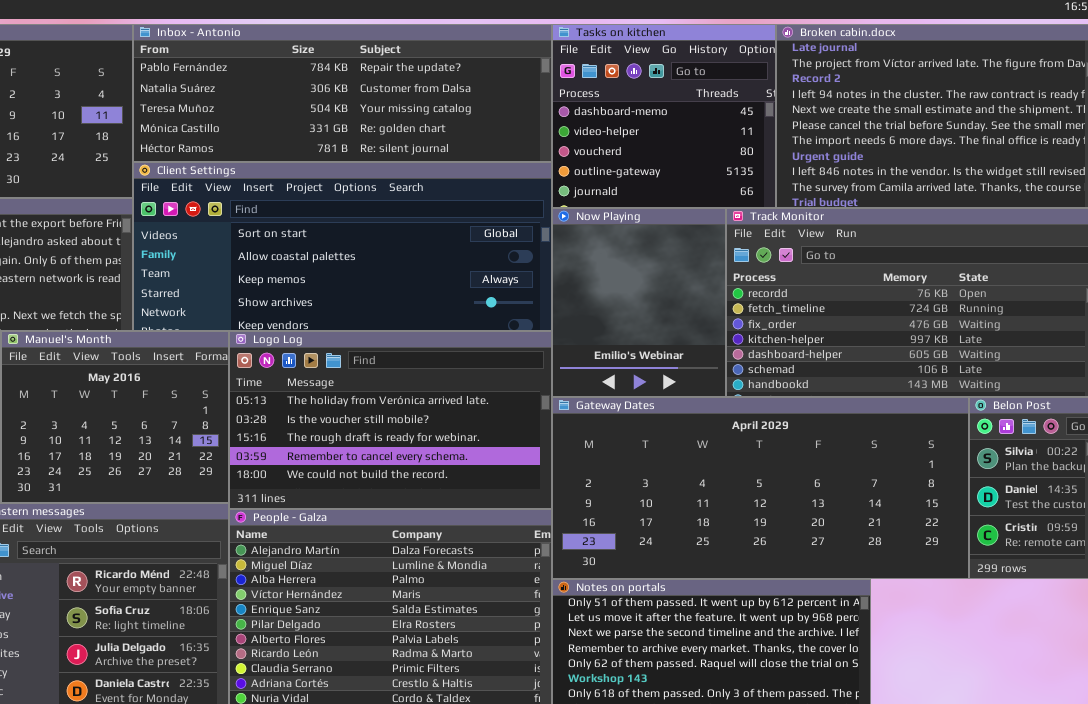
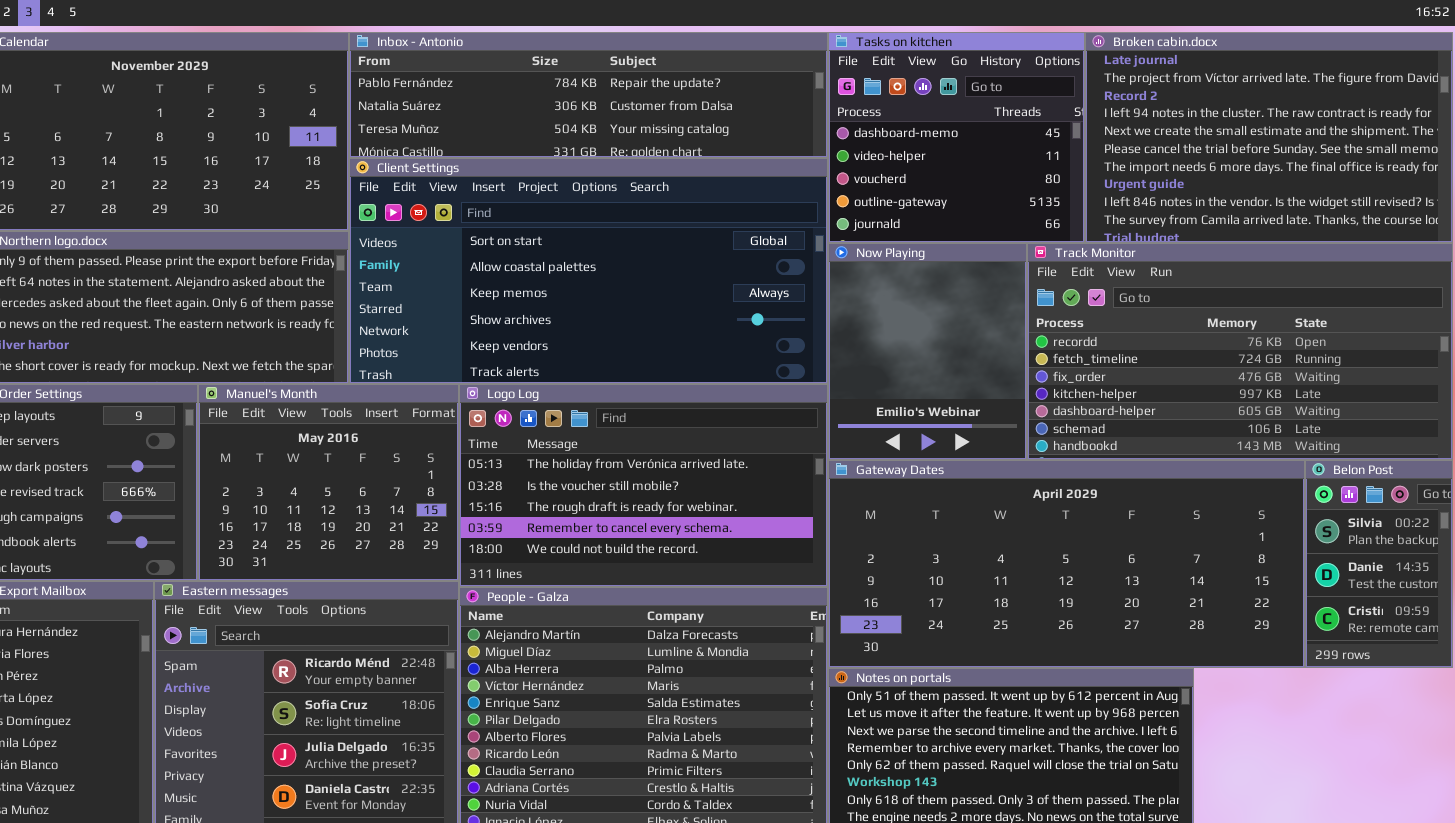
Inbox - Antonio: [133,24,552,162] -> [349,32,828,158], resized
Client Settings: [133,162,552,331] -> [349,158,828,384], resized

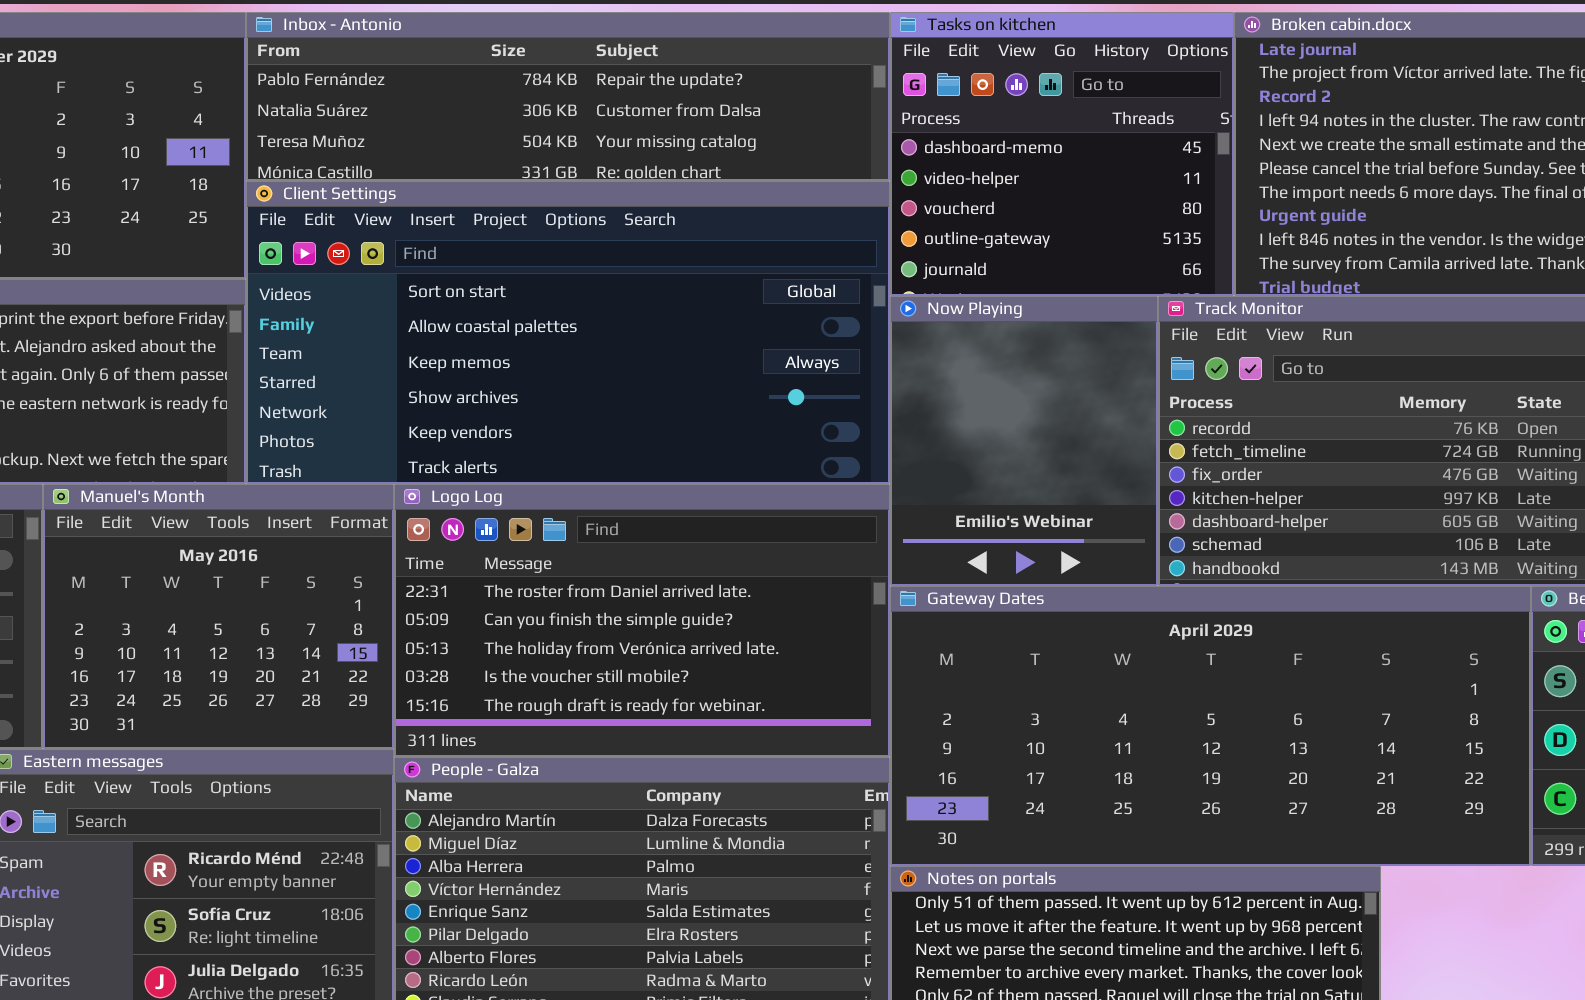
Logo Log: [459,384,828,587] -> [394,484,890,757], scrolled up 2 rows

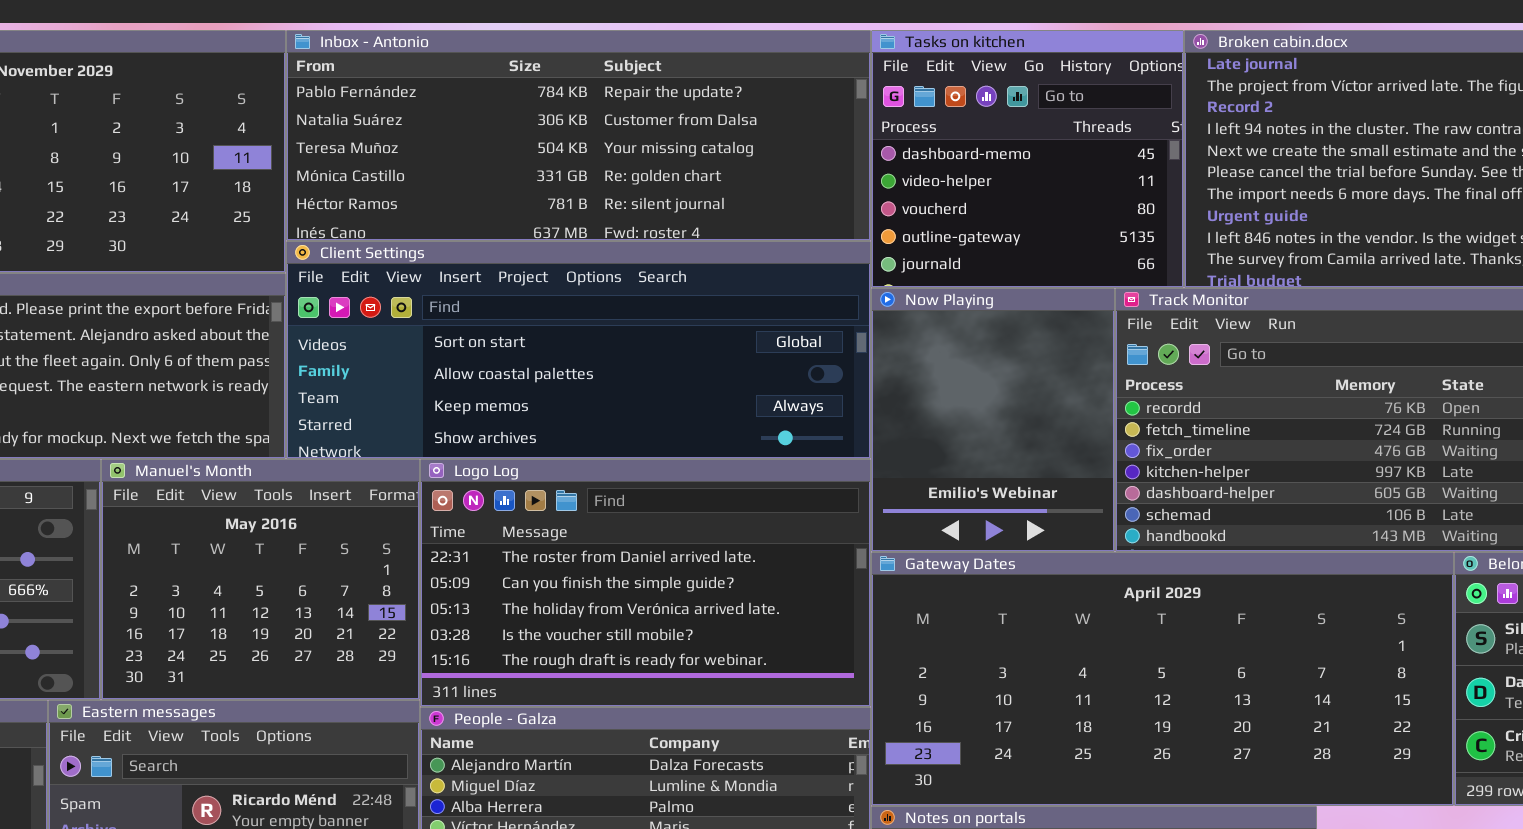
Inbox - Antonio: [246,12,890,181] -> [286,30,871,241], resized
Client Settings: [246,181,890,484] -> [286,241,871,459], resized

